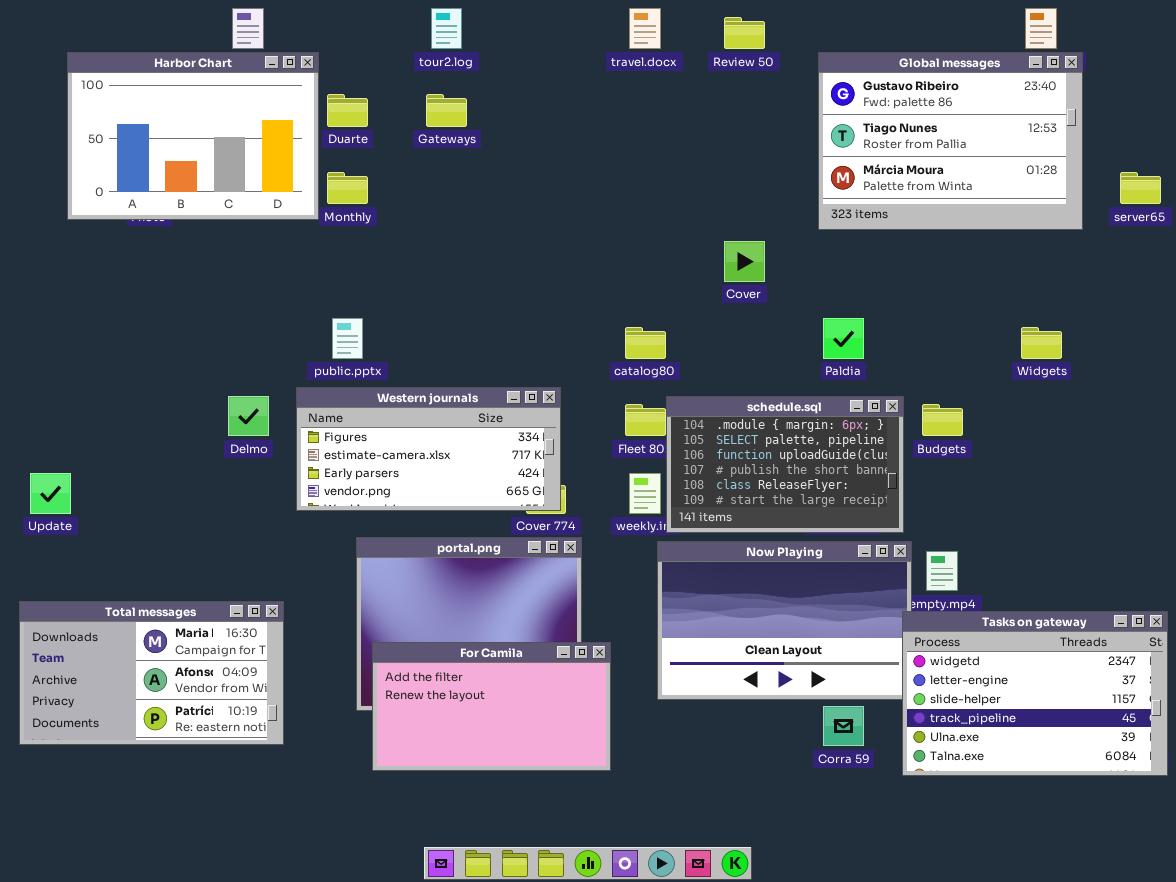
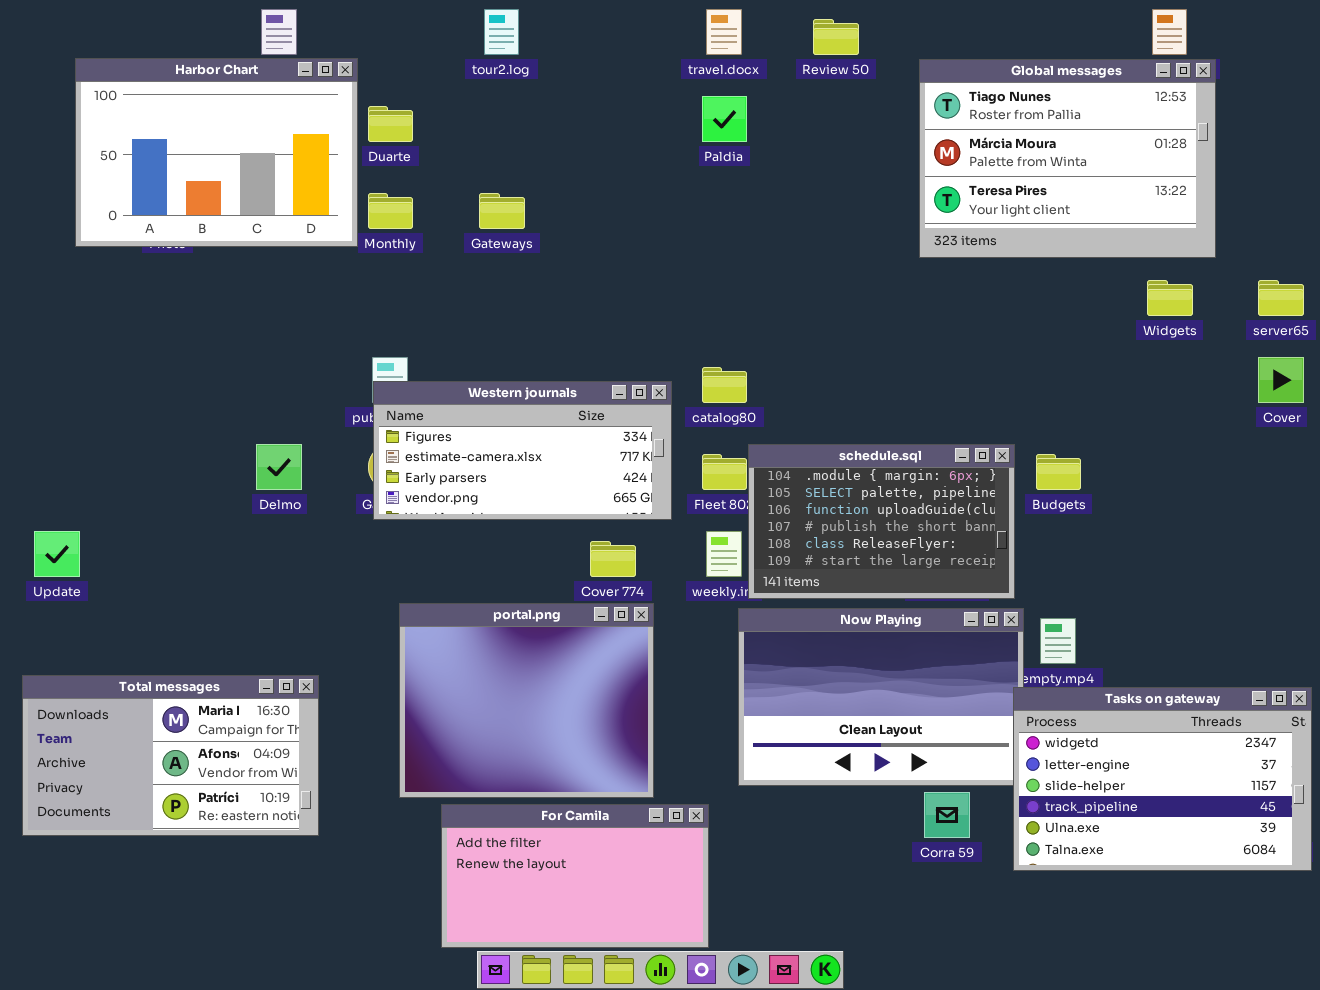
Global messages: [818,52,1083,230] -> [919,59,1216,258], scrolled down 1 row
Gateways: [426,94,467,127] -> [479,193,525,229], moved
server65: [1120,172,1161,204] -> [1258,280,1304,316], moved
Cover: [724,241,765,282] -> [1258,357,1304,403], moved
Paldia: [823,318,864,359] -> [702,96,747,142], moved
Widgets: [1021,327,1062,359] -> [1147,280,1193,316], moved
Western journals: [296,387,561,511] -> [373,381,672,520], moved
For Camila: [372,642,611,771] -> [441,804,709,948], moved

